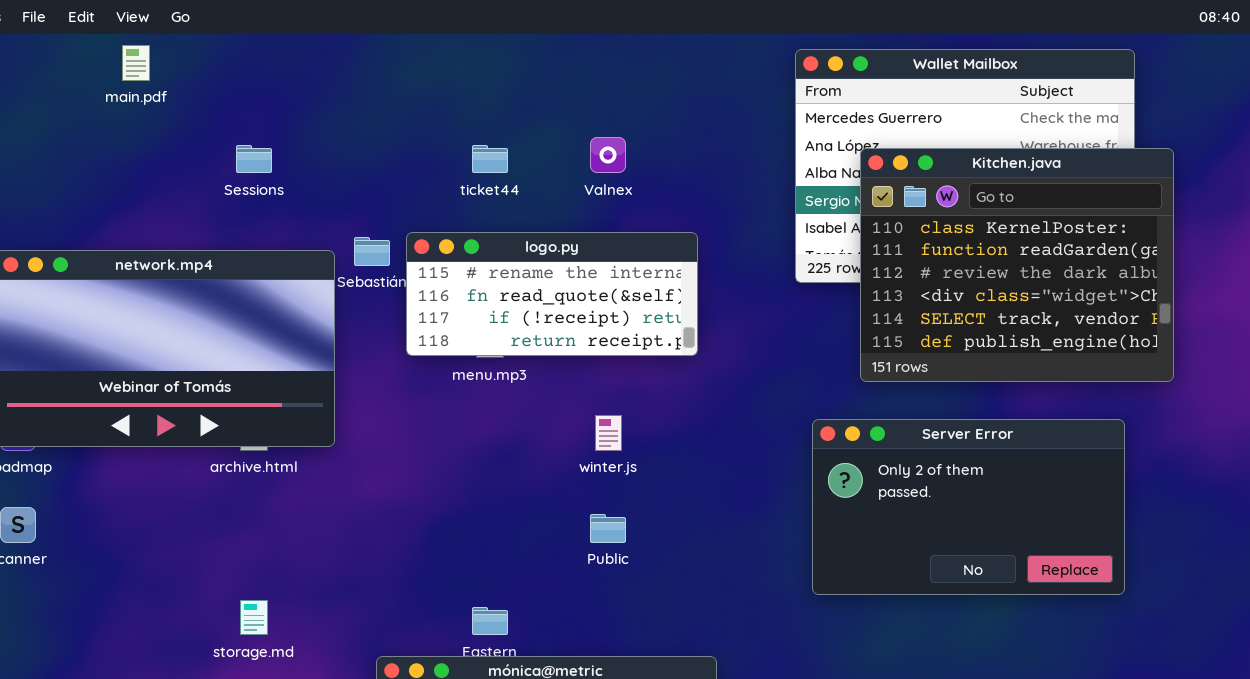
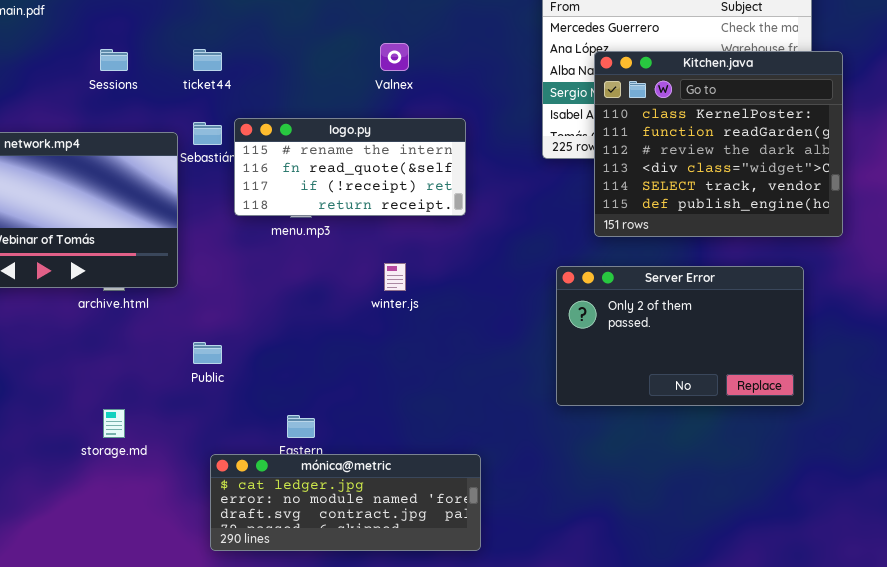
ticket44: [472,145,508,173] -> [193,49,222,71], moved
Public: [590,514,626,543] -> [193,342,222,364], moved

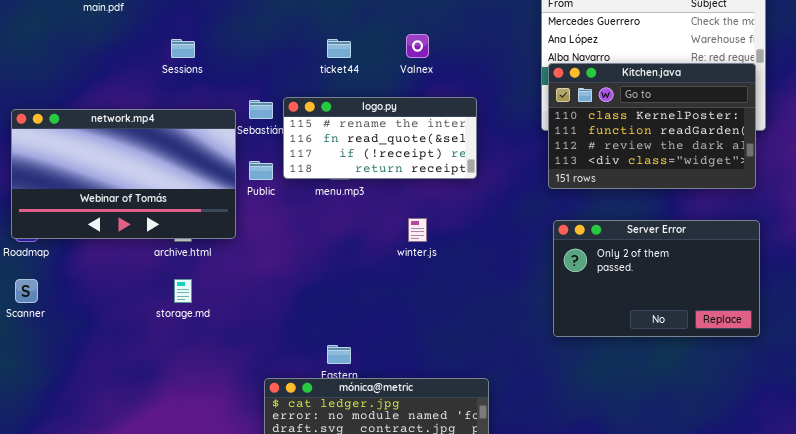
ticket44: [193,49,222,71] -> [327,39,351,58], moved
Kitchen.java: [594,51,843,237] -> [548,63,756,189], moved, resized
Public: [193,342,222,364] -> [249,161,273,180], moved
storage.md: [103,409,125,438] -> [174,279,192,303], moved

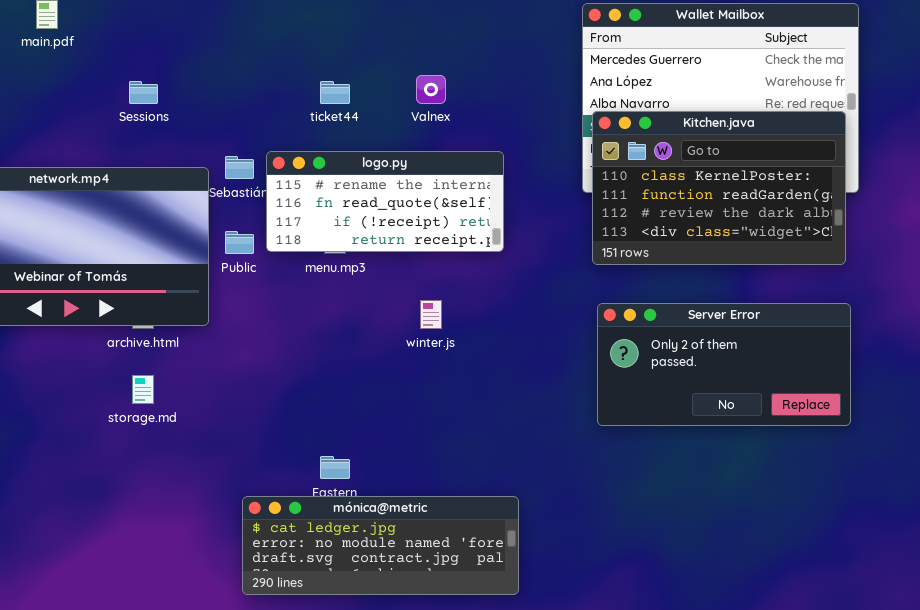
Server Error: [553,220,760,337] -> [597,303,851,426], resized

